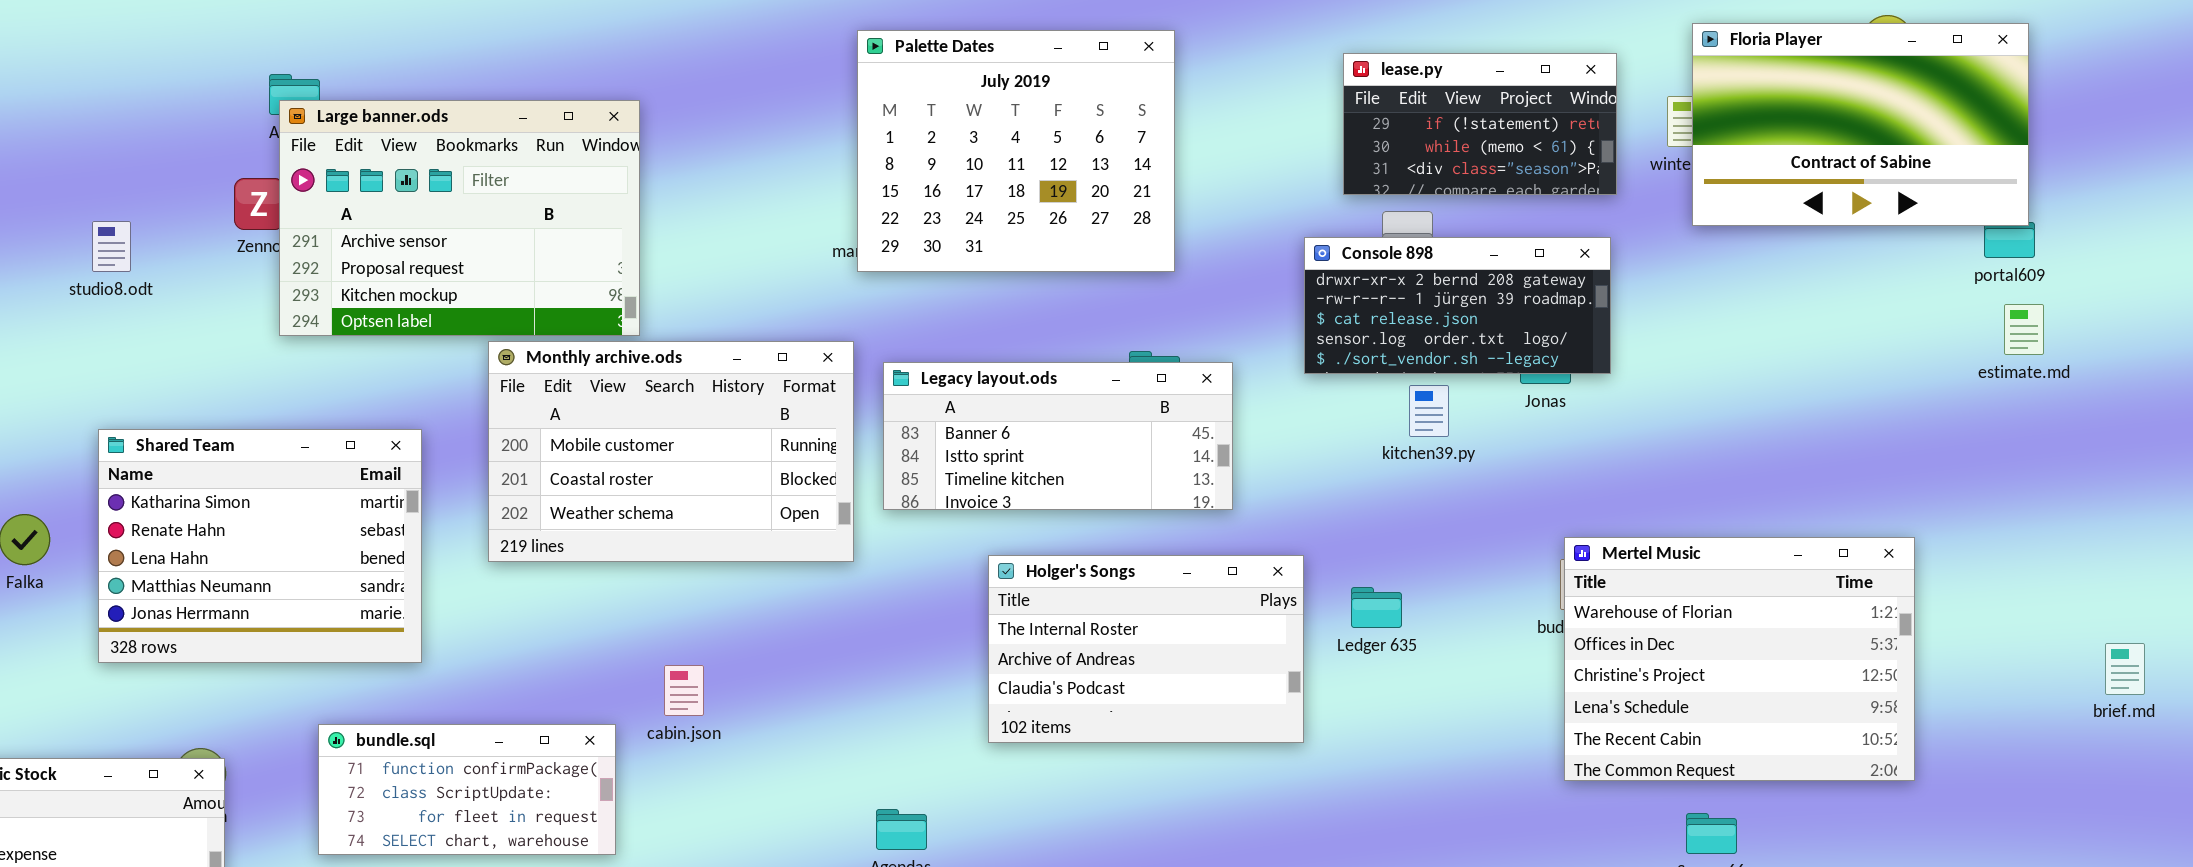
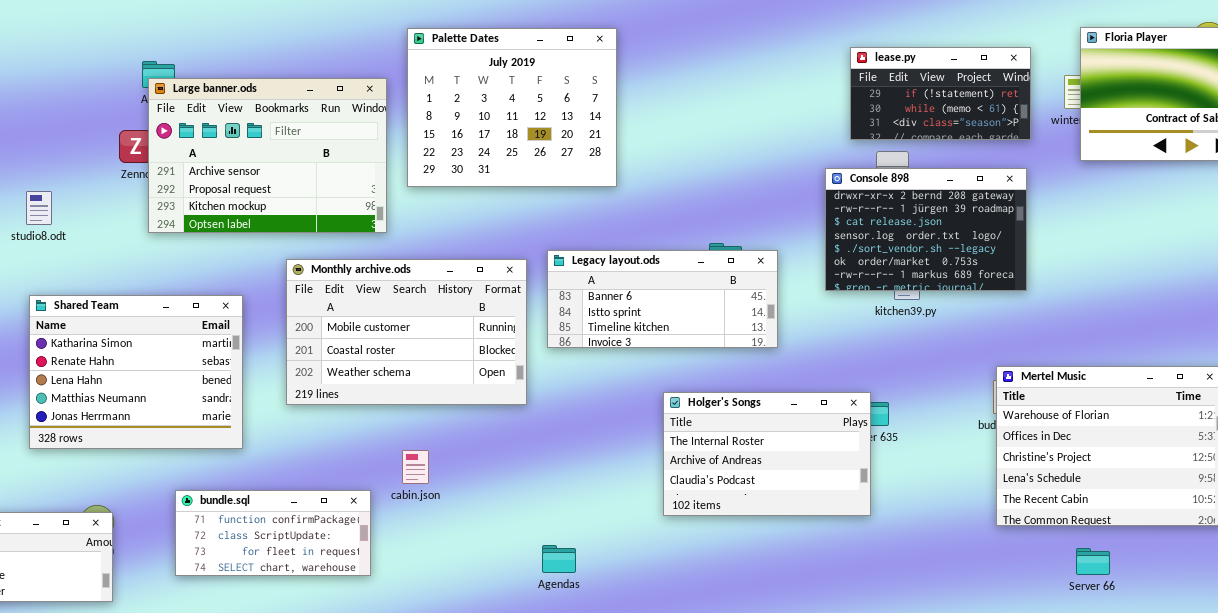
Palette Dates: [857,30,1175,272] -> [407,28,617,187], moved
studio8.odt: [92,221,131,272] -> [26,191,52,225], moved
Console 898: [1304,237,1611,374] -> [825,168,1027,291], resized
Monthly archive.ods: [488,341,854,562] -> [286,259,527,405], moved
Holger's Songs: [988,555,1304,743] -> [663,392,871,516], moved

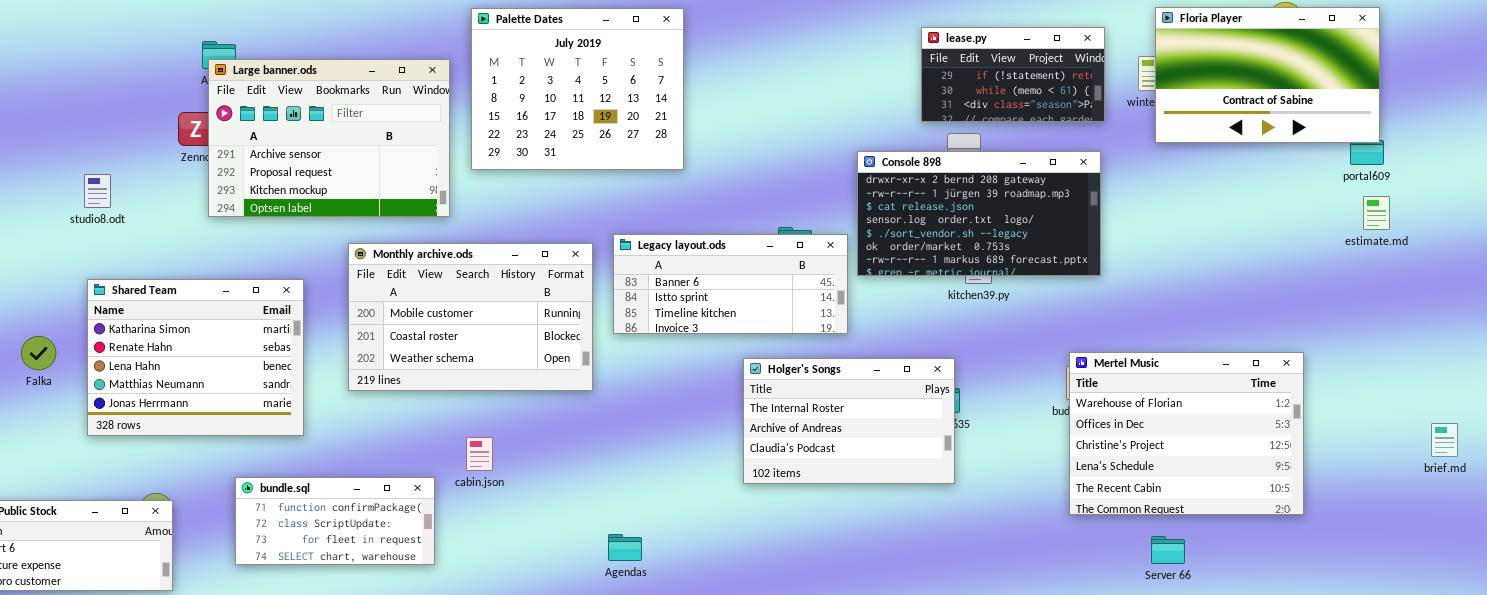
Console 898: [825,168,1027,291] -> [857,151,1101,276], resized
Holger's Songs: [663,392,871,516] -> [743,358,955,484], moved

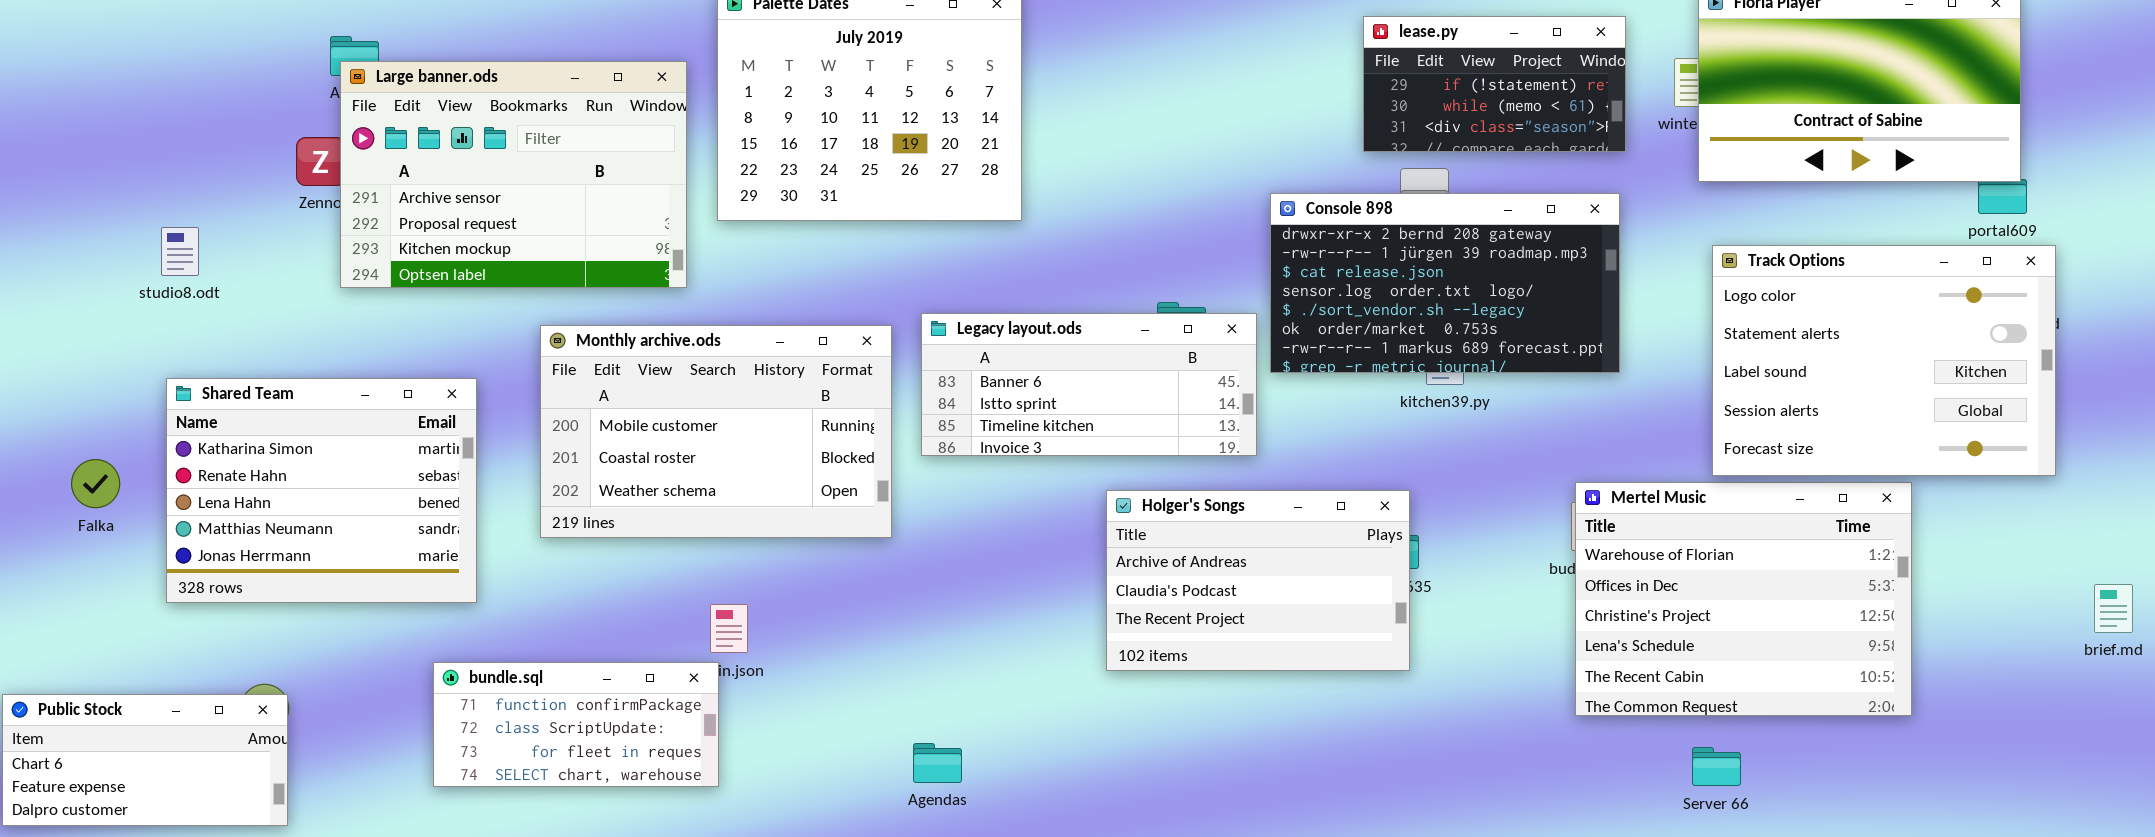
Track Options: none -> [1712,245,2056,476], opened
Holger's Songs: [743,358,955,484] -> [1106,490,1410,671], scrolled down 1 row
bundle.sql: [235,477,435,565] -> [433,662,719,787], moved

